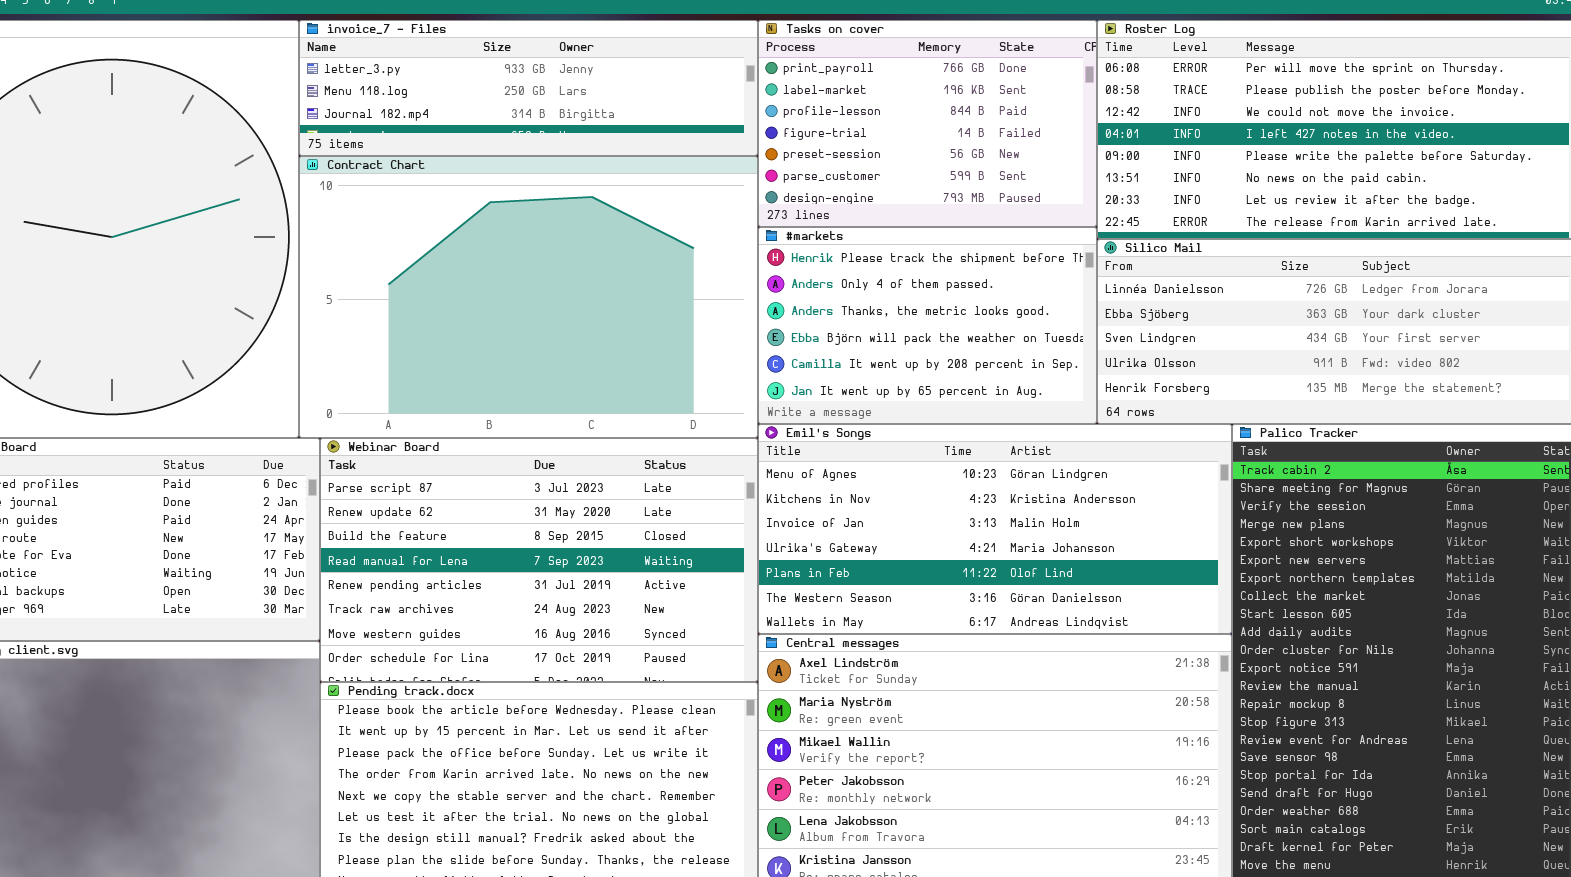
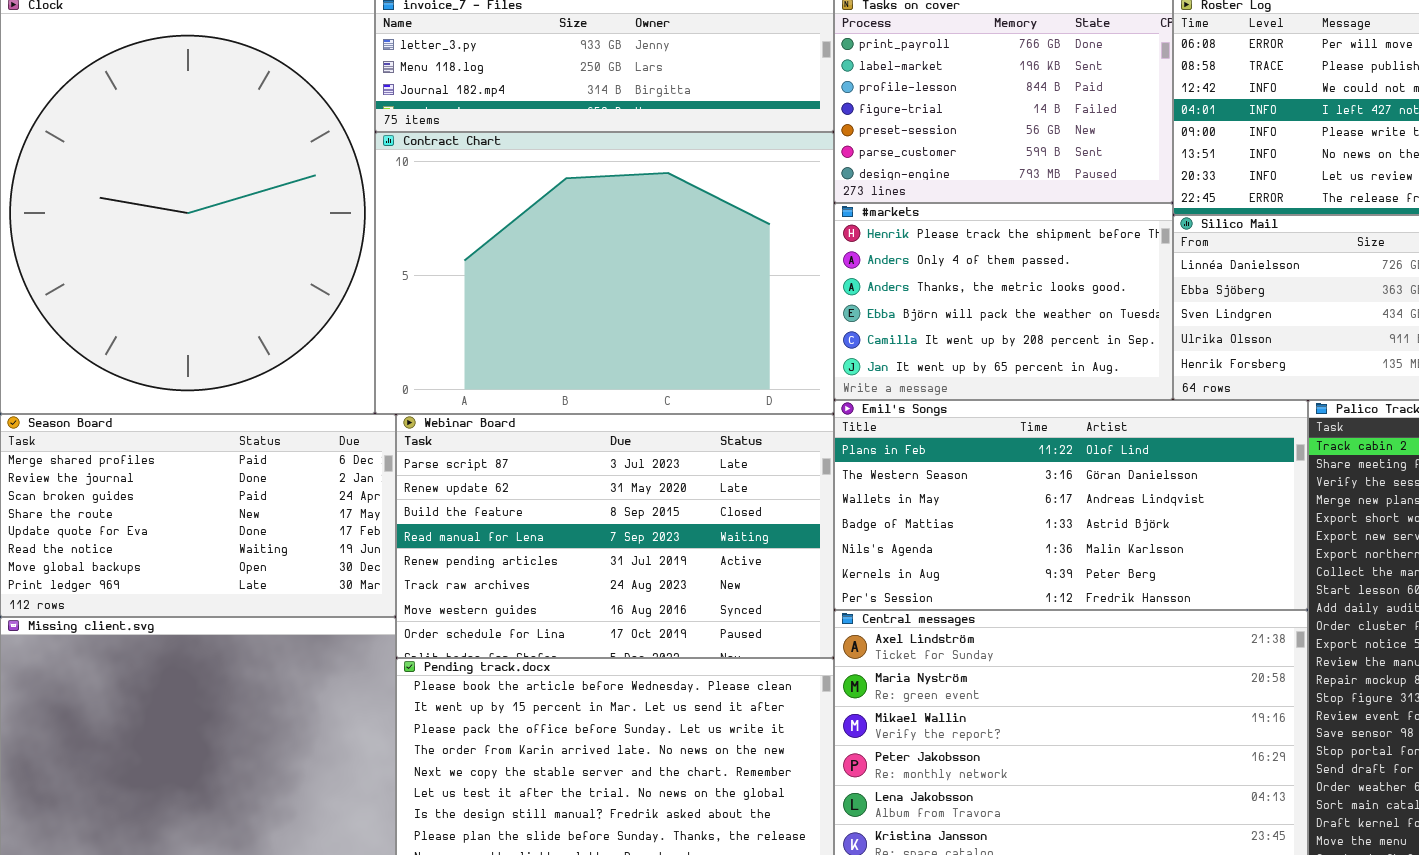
Emil's Songs: [758,424,1232,634] -> [834,400,1308,610], scrolled down 4 rows

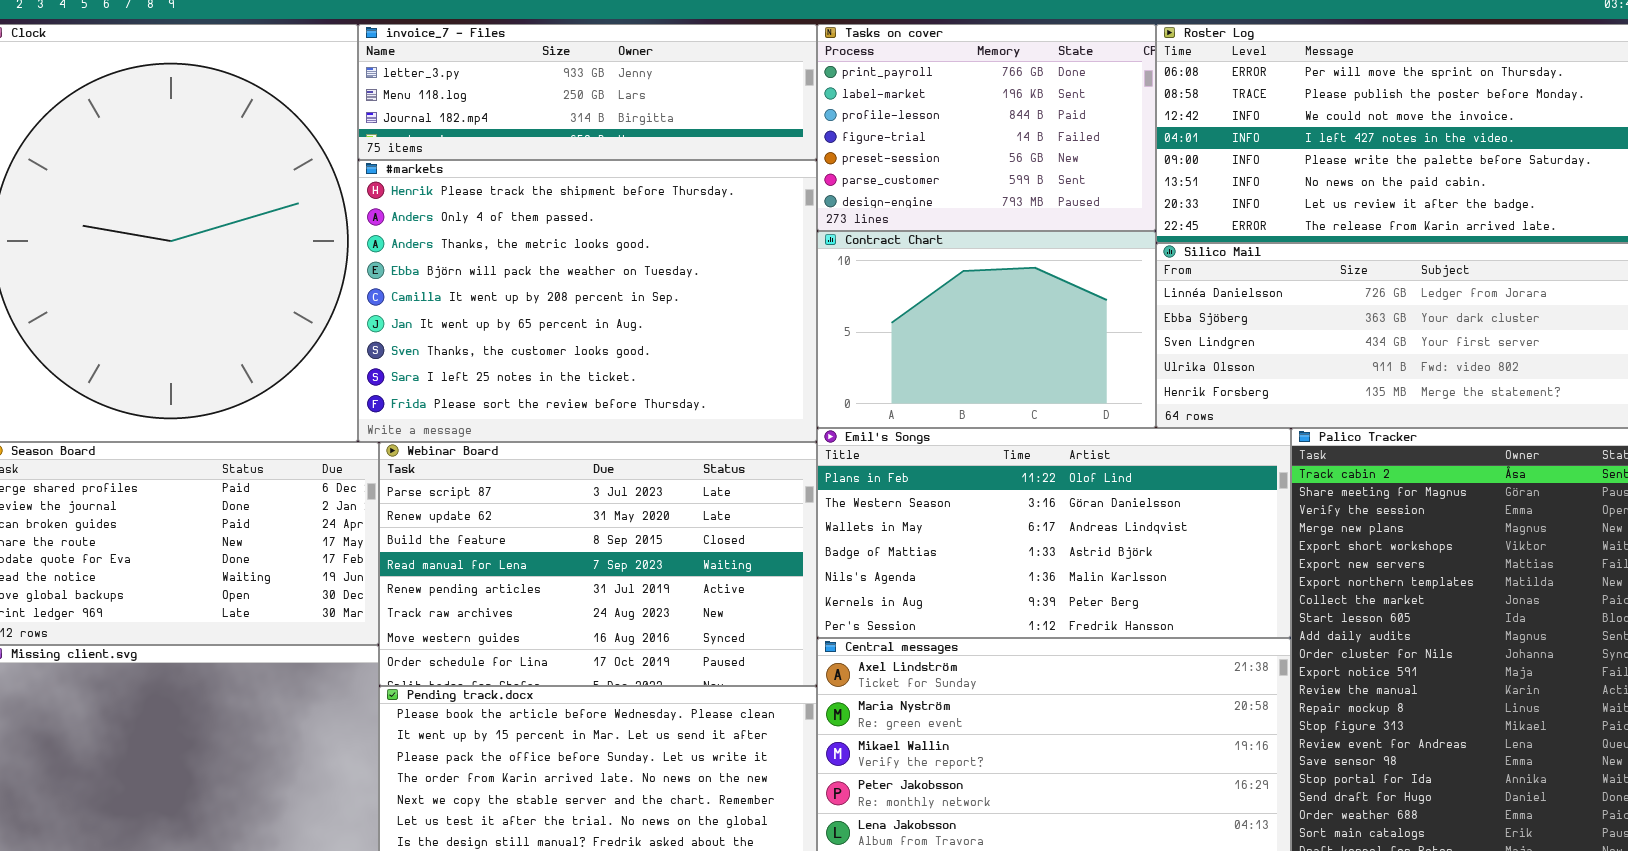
Contract Chart: [375,132,834,414] -> [817,231,1156,428], moved, resized
#markets: [834,203,1173,400] -> [358,160,817,442], moved, resized

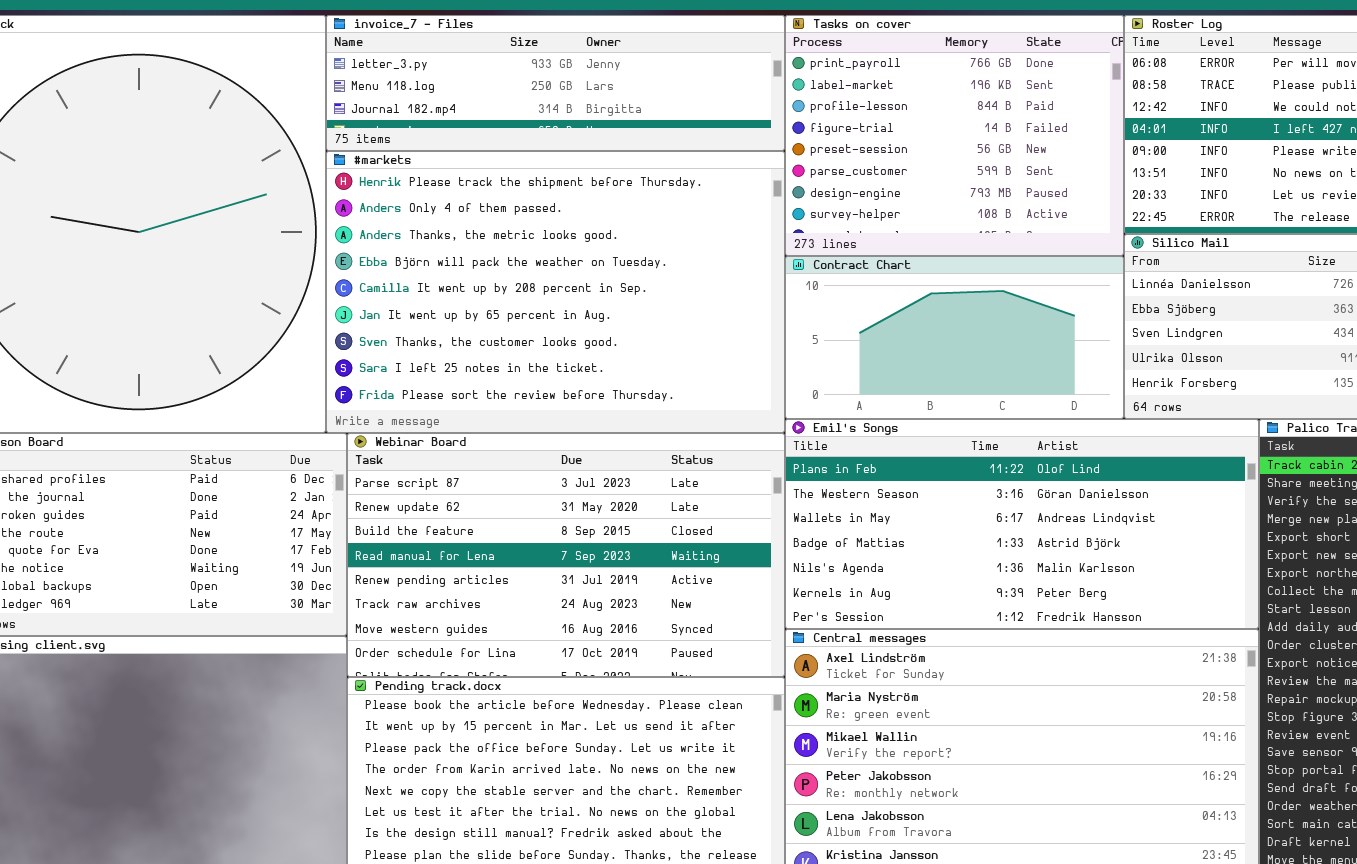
Tasks on cover: [817,24,1156,231] -> [785,15,1124,256], resized
Contract Chart: [817,231,1156,428] -> [785,256,1124,419], resized

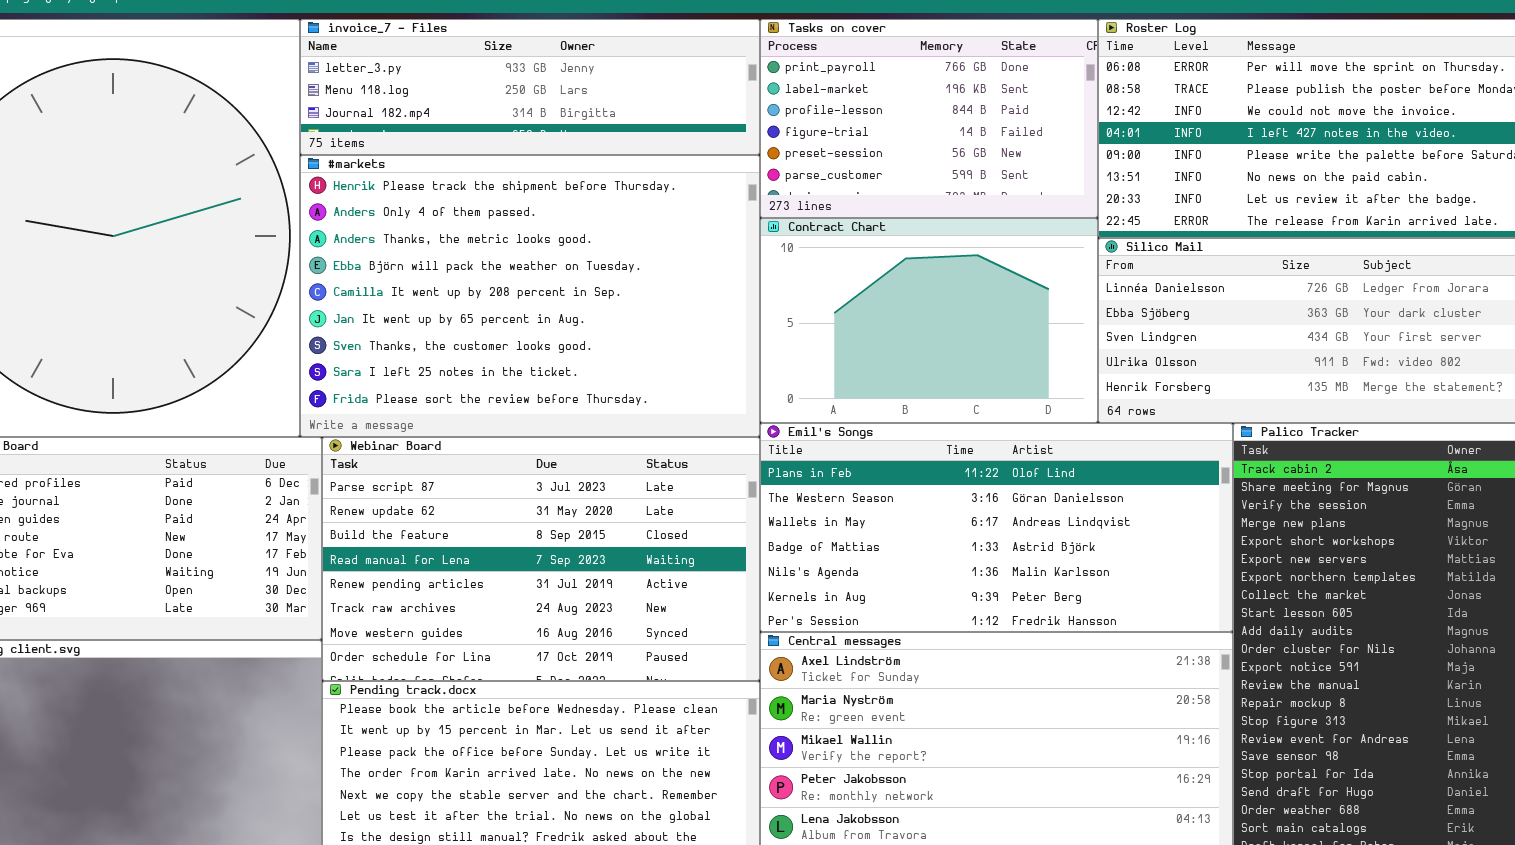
Tasks on cover: [785,15,1124,256] -> [760,19,1098,218], resized
Contract Chart: [785,256,1124,419] -> [760,218,1098,423], resized

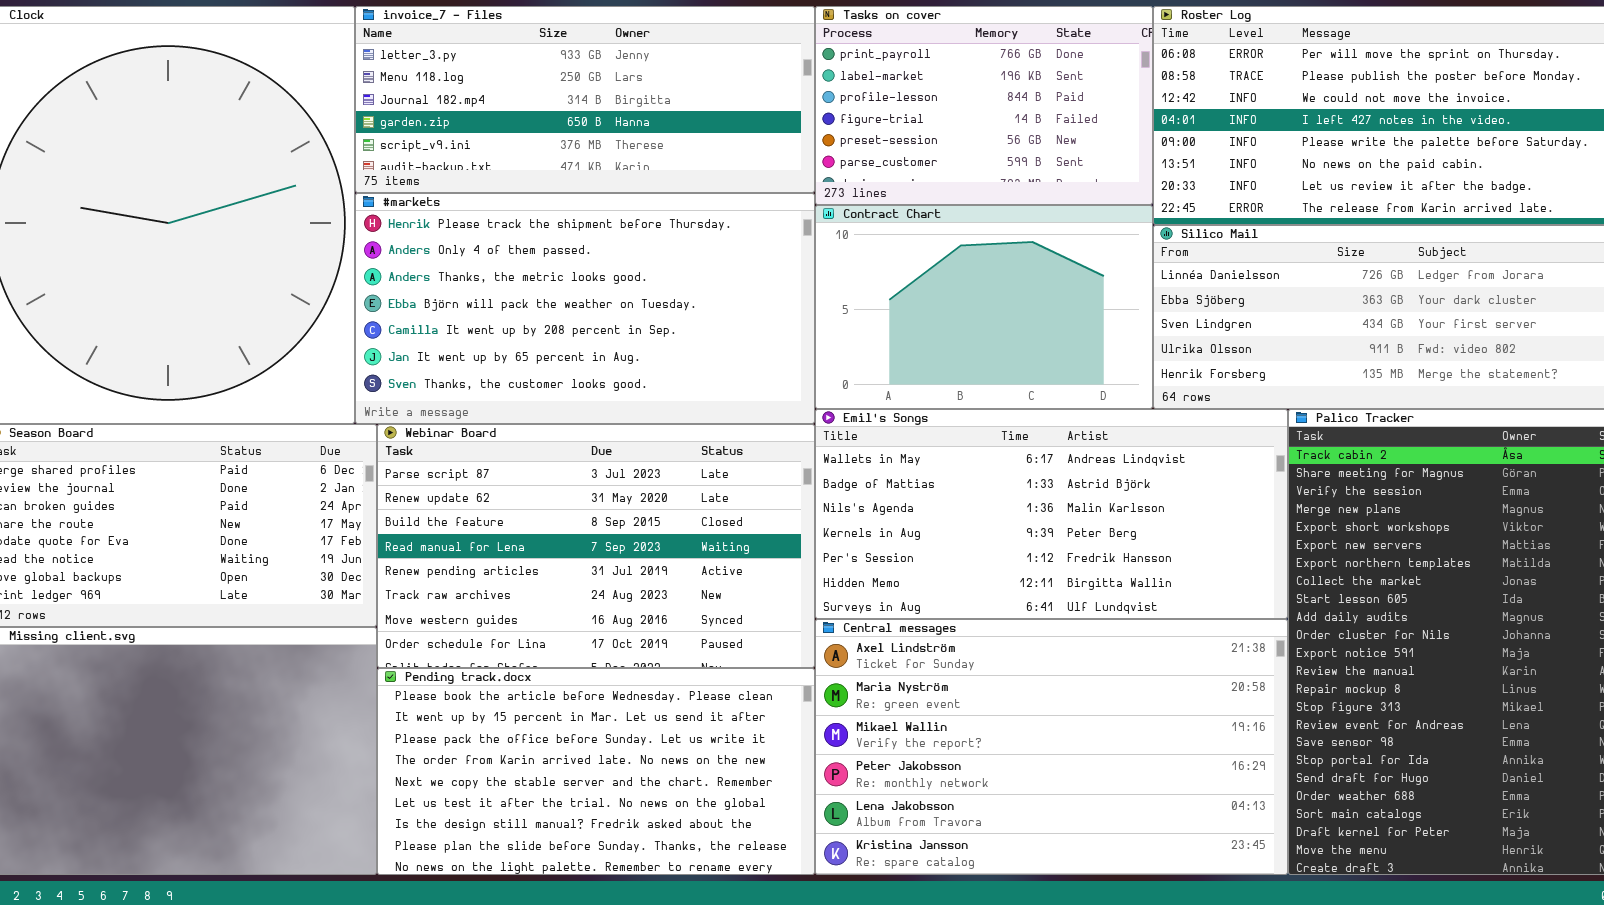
invoice_7 - Files: [300,19,760,155] -> [355,6,815,193], resized
#markets: [300,155,760,437] -> [355,193,815,424], resized
Emil's Songs: [760,423,1233,632] -> [815,409,1288,619], scrolled down 2 rows

